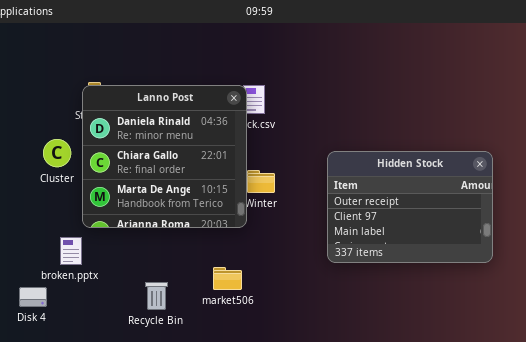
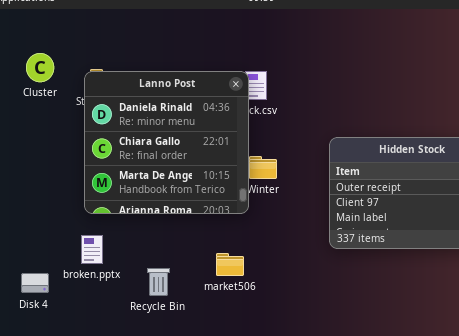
Cluster: [43,139,71,167] -> [26,53,54,82], moved
broken.pptx: [60,237,82,265] -> [81,235,103,264], moved

